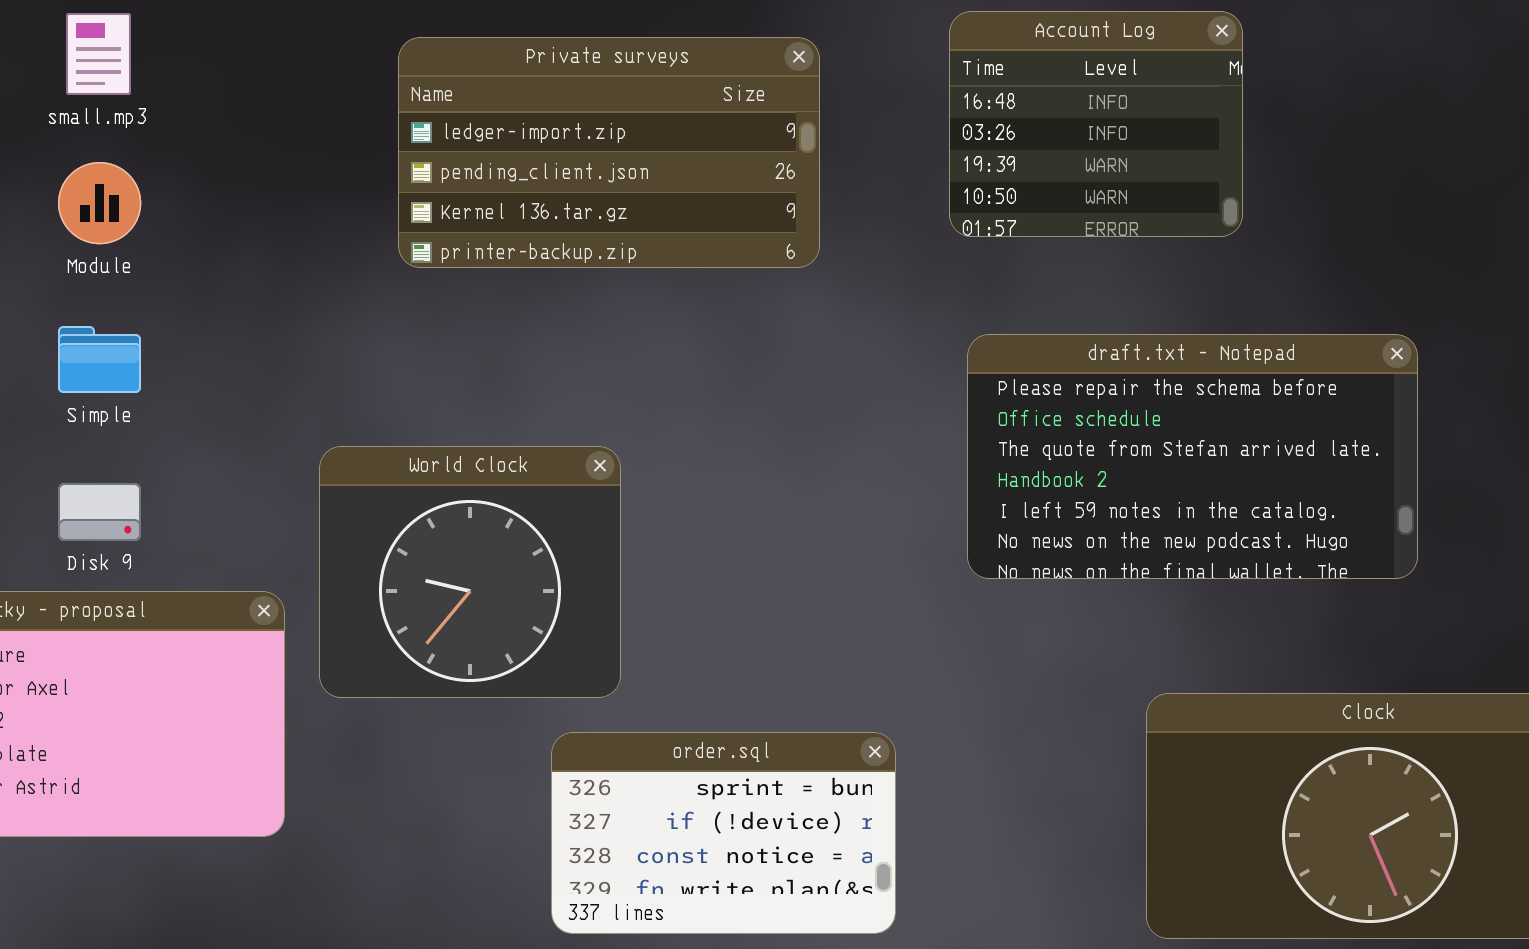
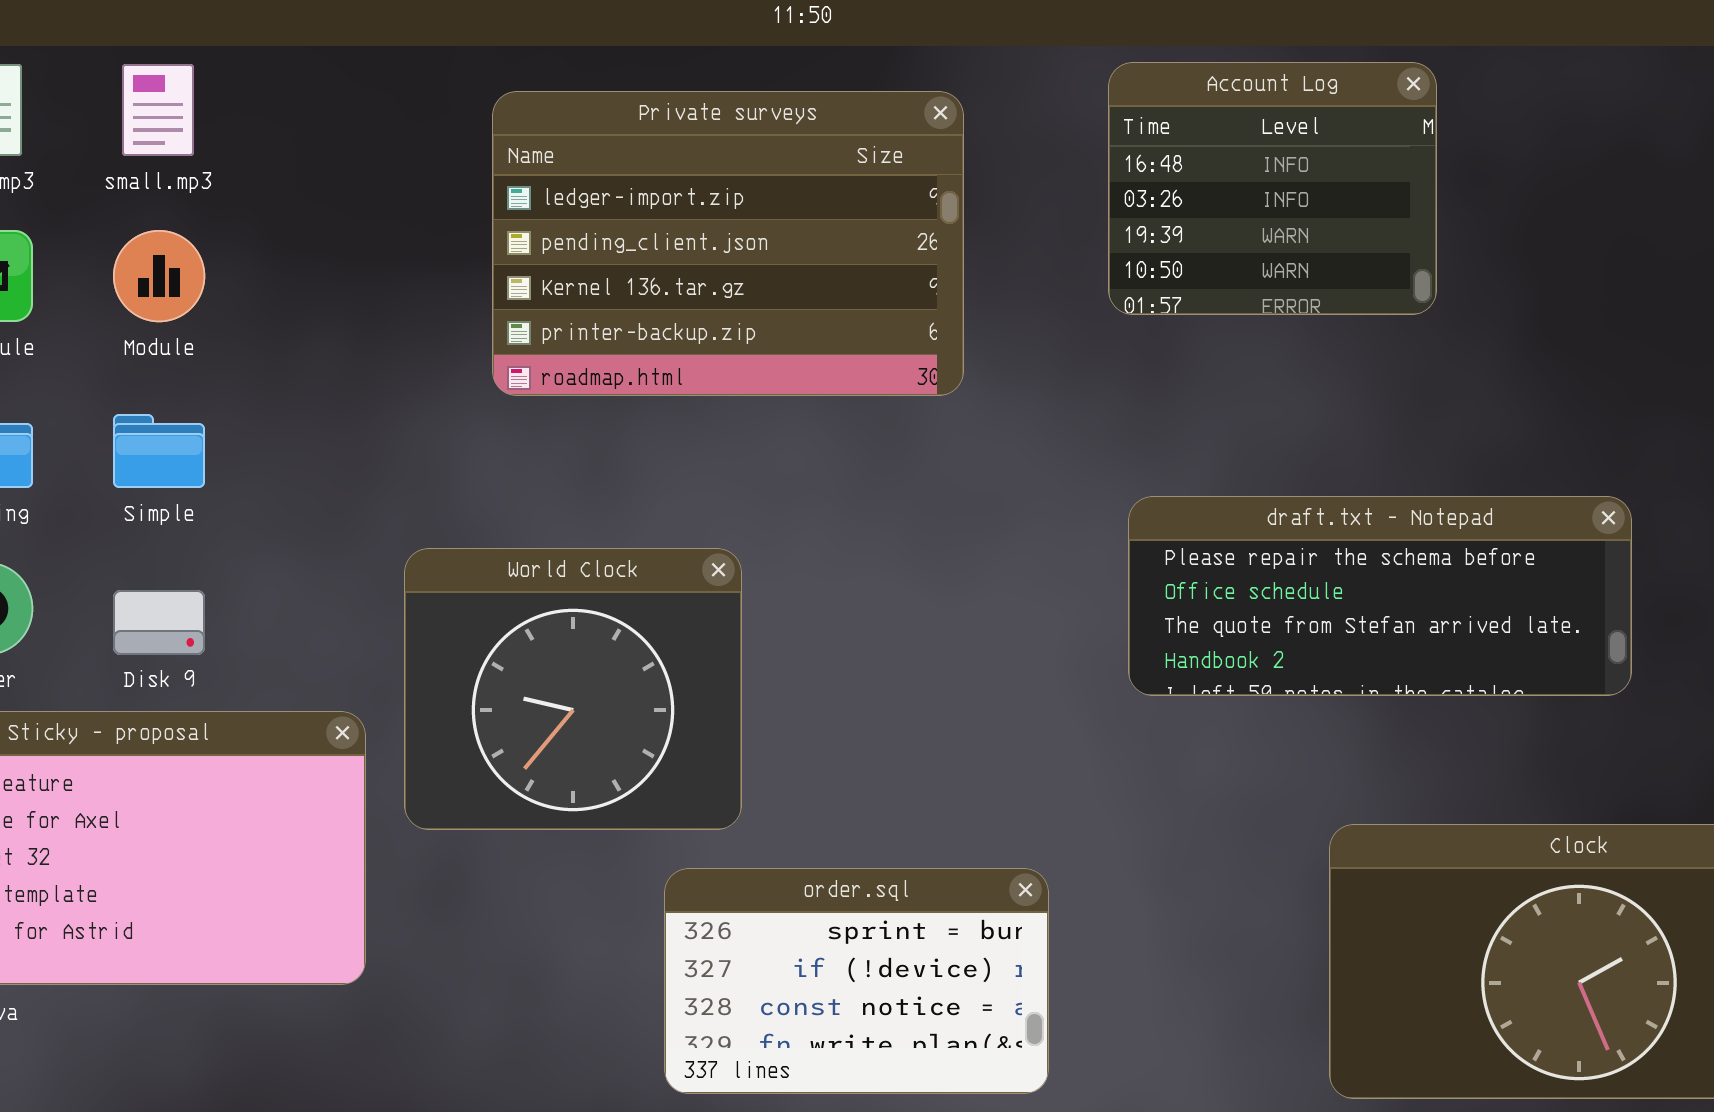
Private surveys: [398,37,820,268] -> [492,91,964,396], resized
draft.txt - Notepad: [967,334,1418,579] -> [1128,496,1632,696], resized

